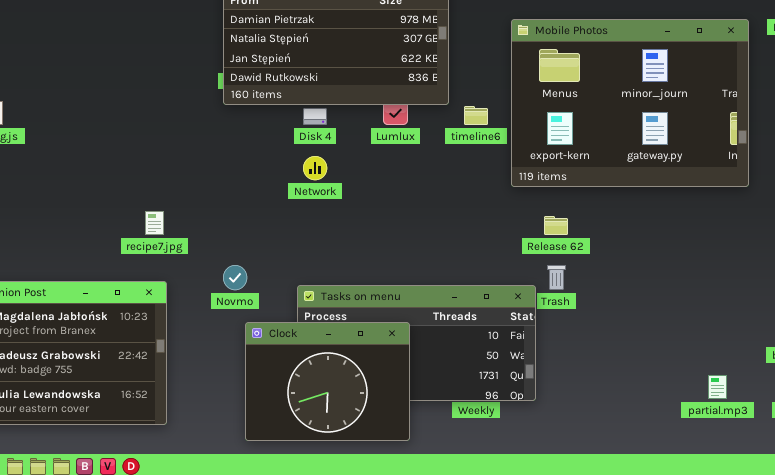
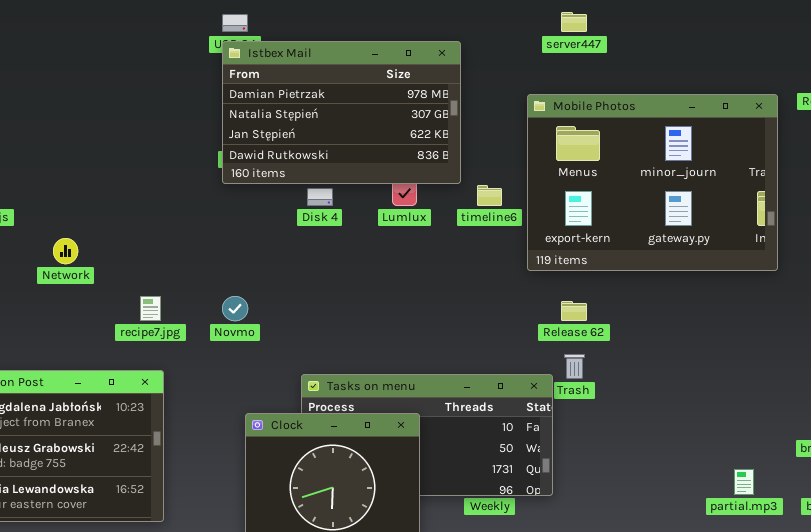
Network: [303,156,327,180] -> [53,238,78,264], moved
Novmo: [223,265,247,290] -> [222,296,248,321], moved

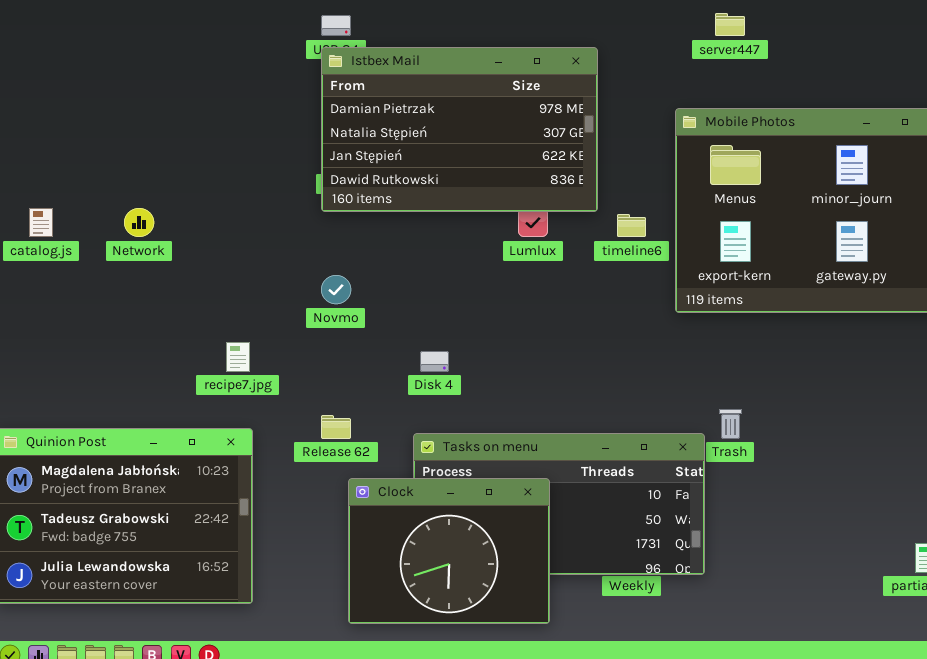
Disk 4: [307,188,333,206] -> [420,351,449,372], moved
Network: [53,238,78,264] -> [124,208,154,237], moved
Novmo: [222,296,248,321] -> [321,275,351,304], moved
Release 62: [561,301,587,321] -> [321,415,351,439], moved

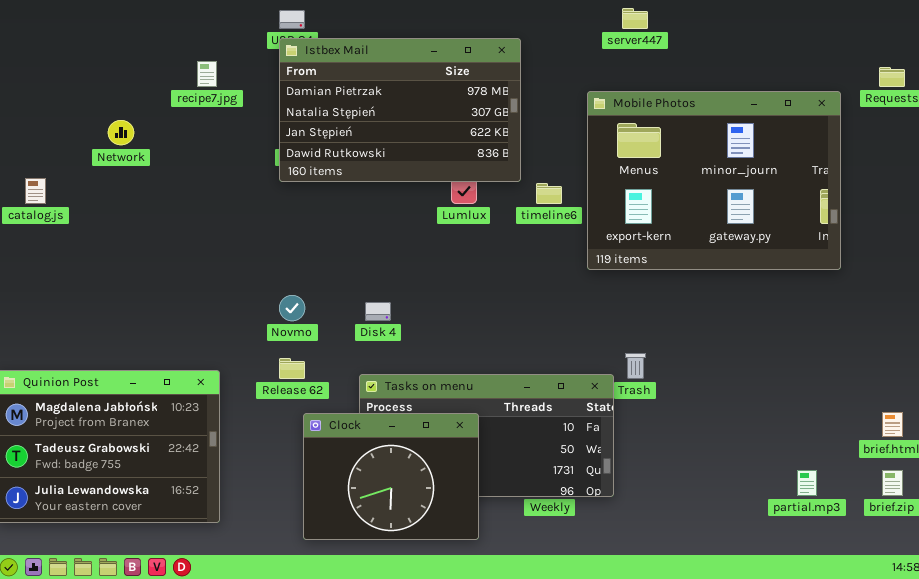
Network: [124,208,154,237] -> [108,120,134,145], moved
Novmo: [321,275,351,304] -> [279,295,305,321], moved
recipe7.jpg: [226,342,250,372] -> [197,61,217,87], moved

